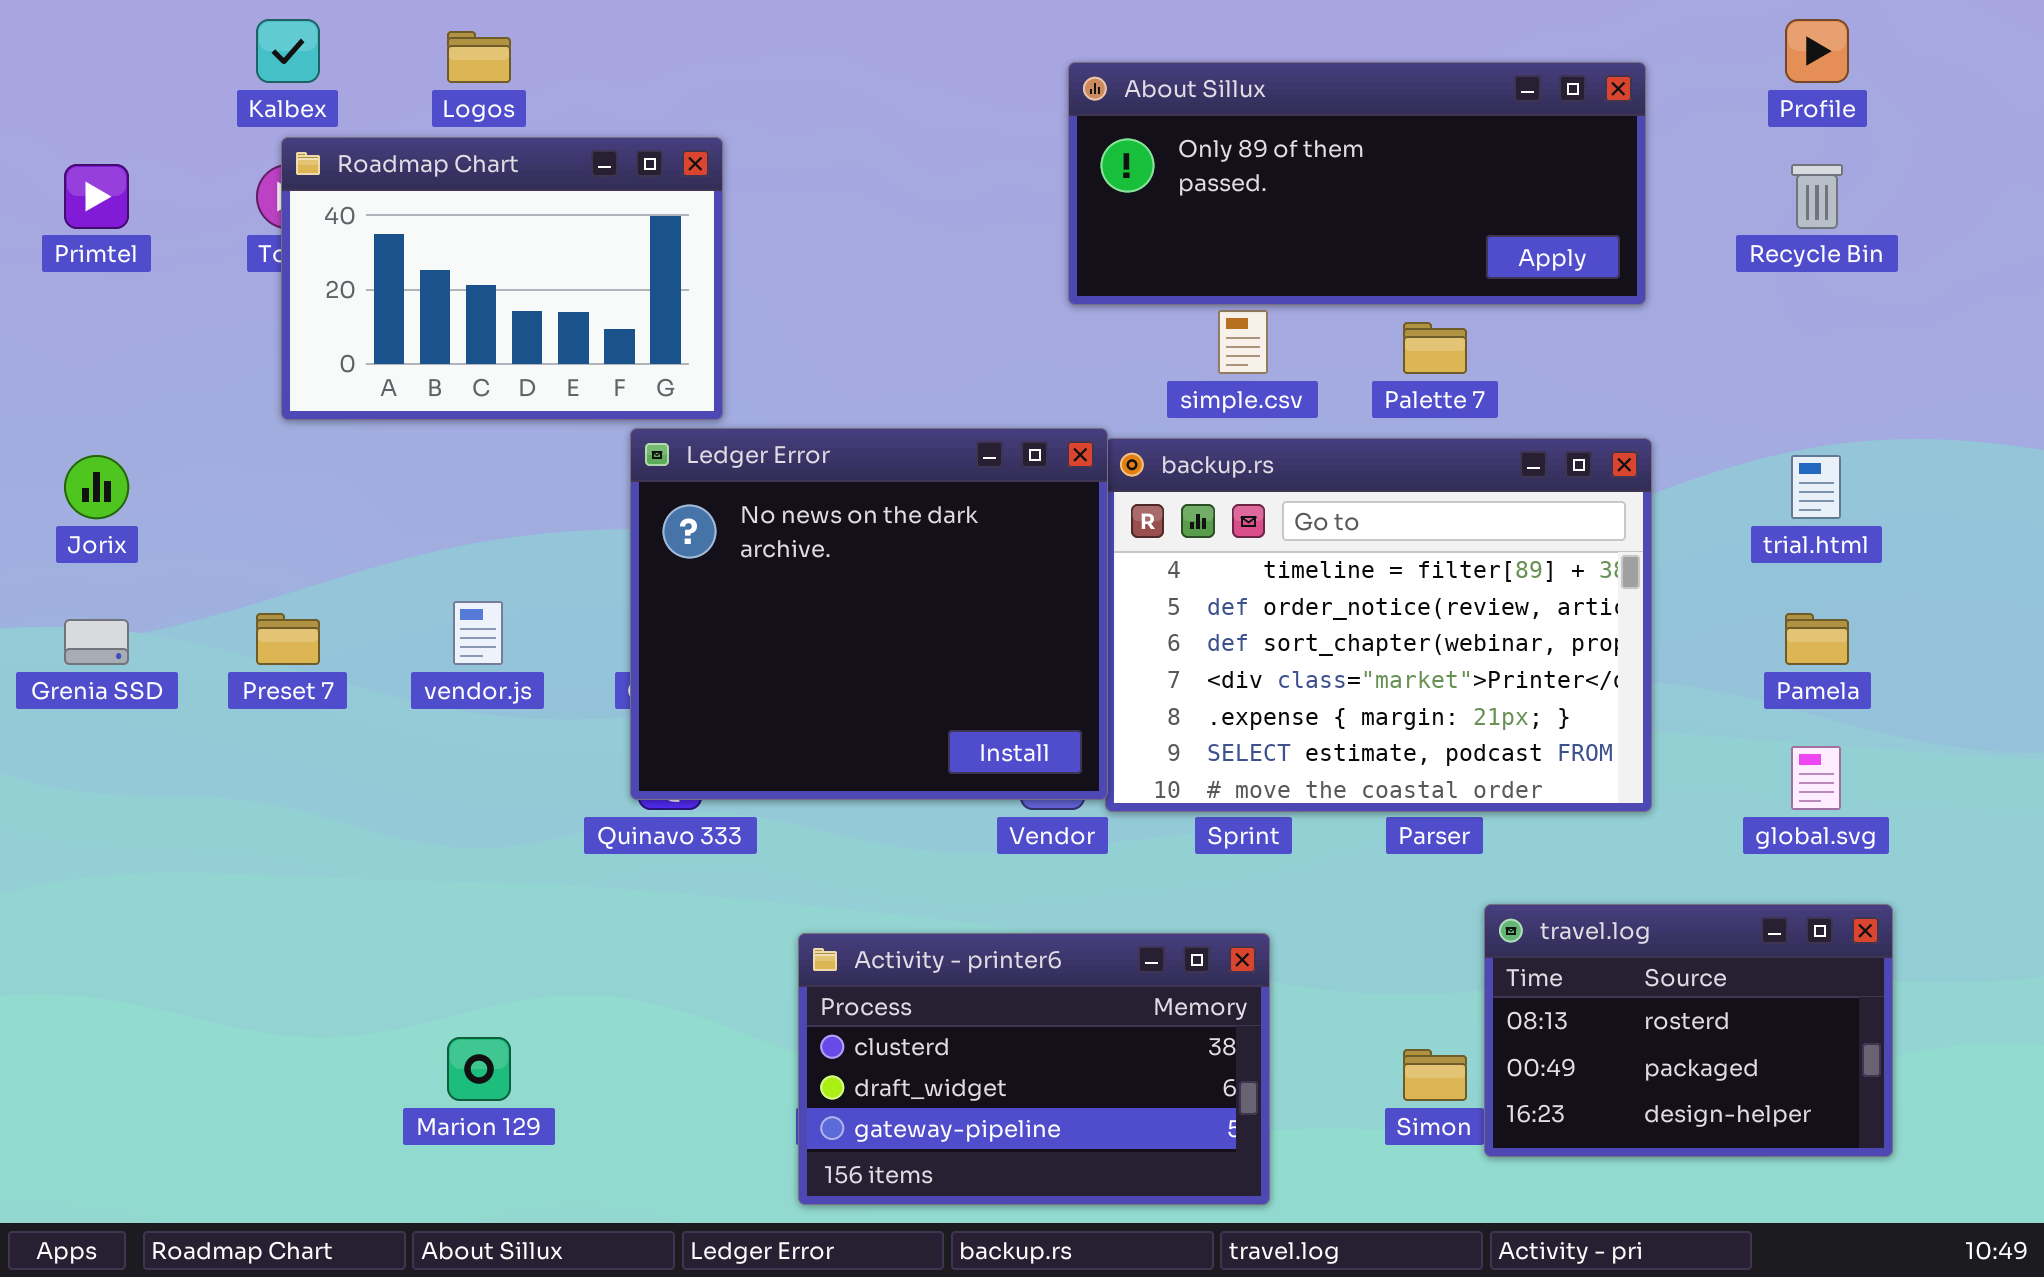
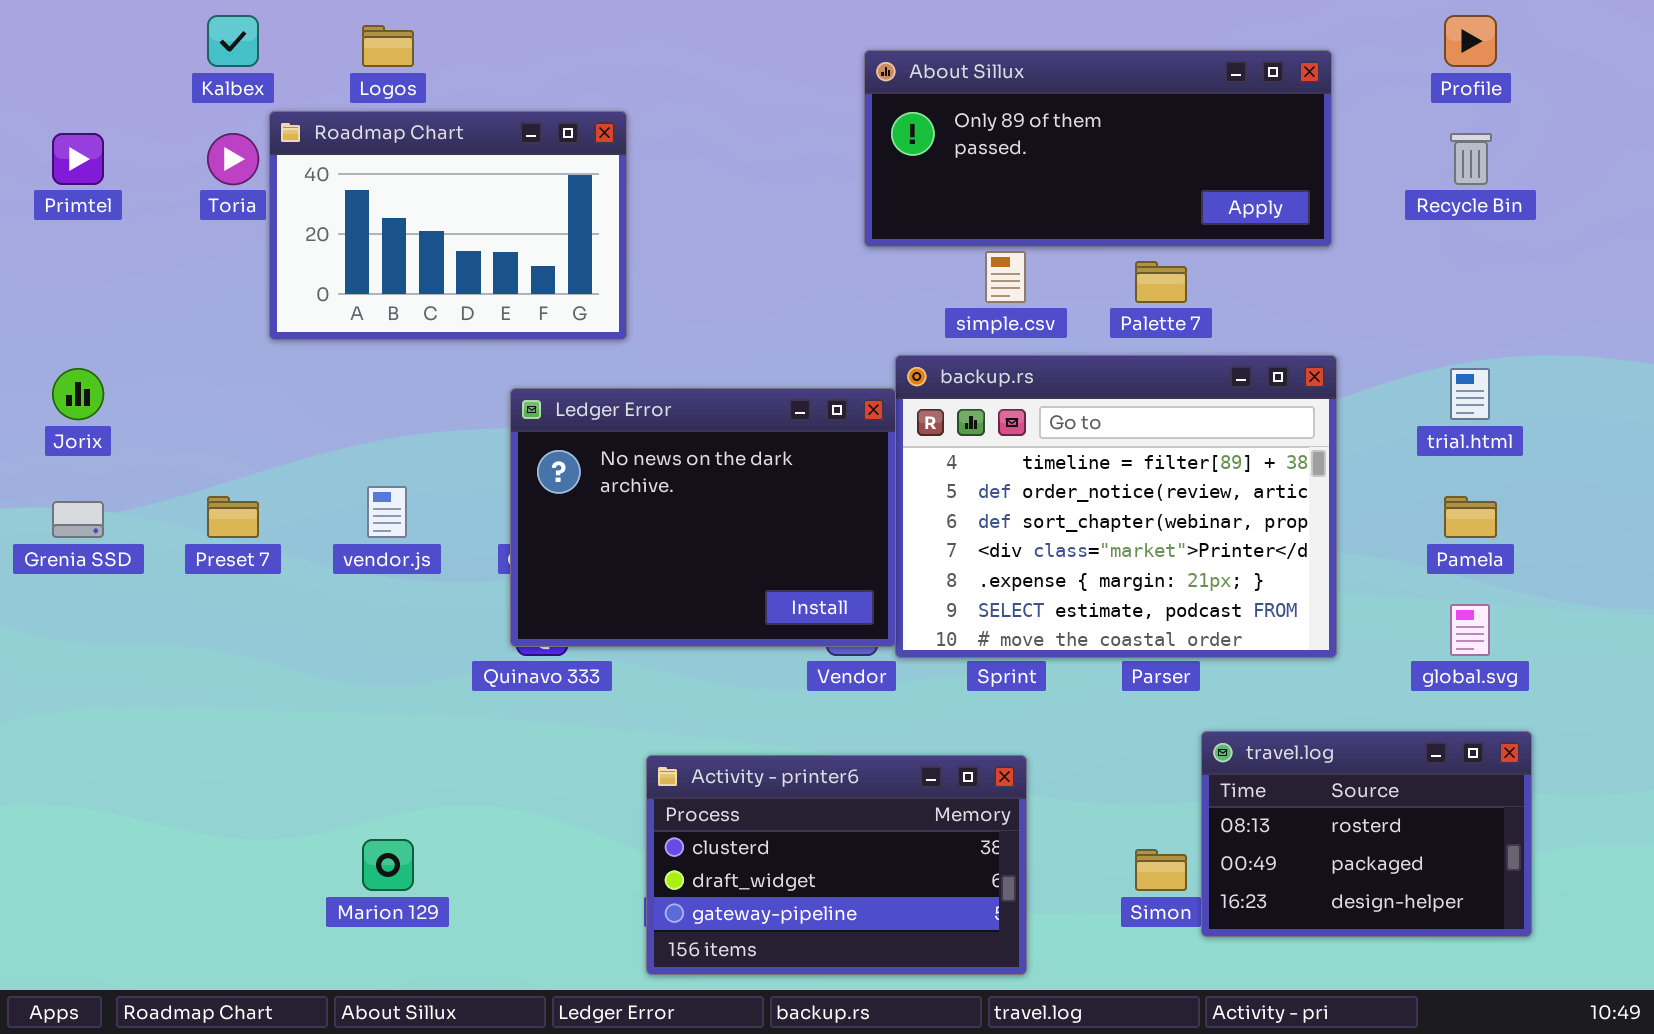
Roadmap Chart: [281,137,723,420] -> [269,111,627,340], moved
Ledger Error: [630,428,1108,800] -> [510,388,896,647], resized

